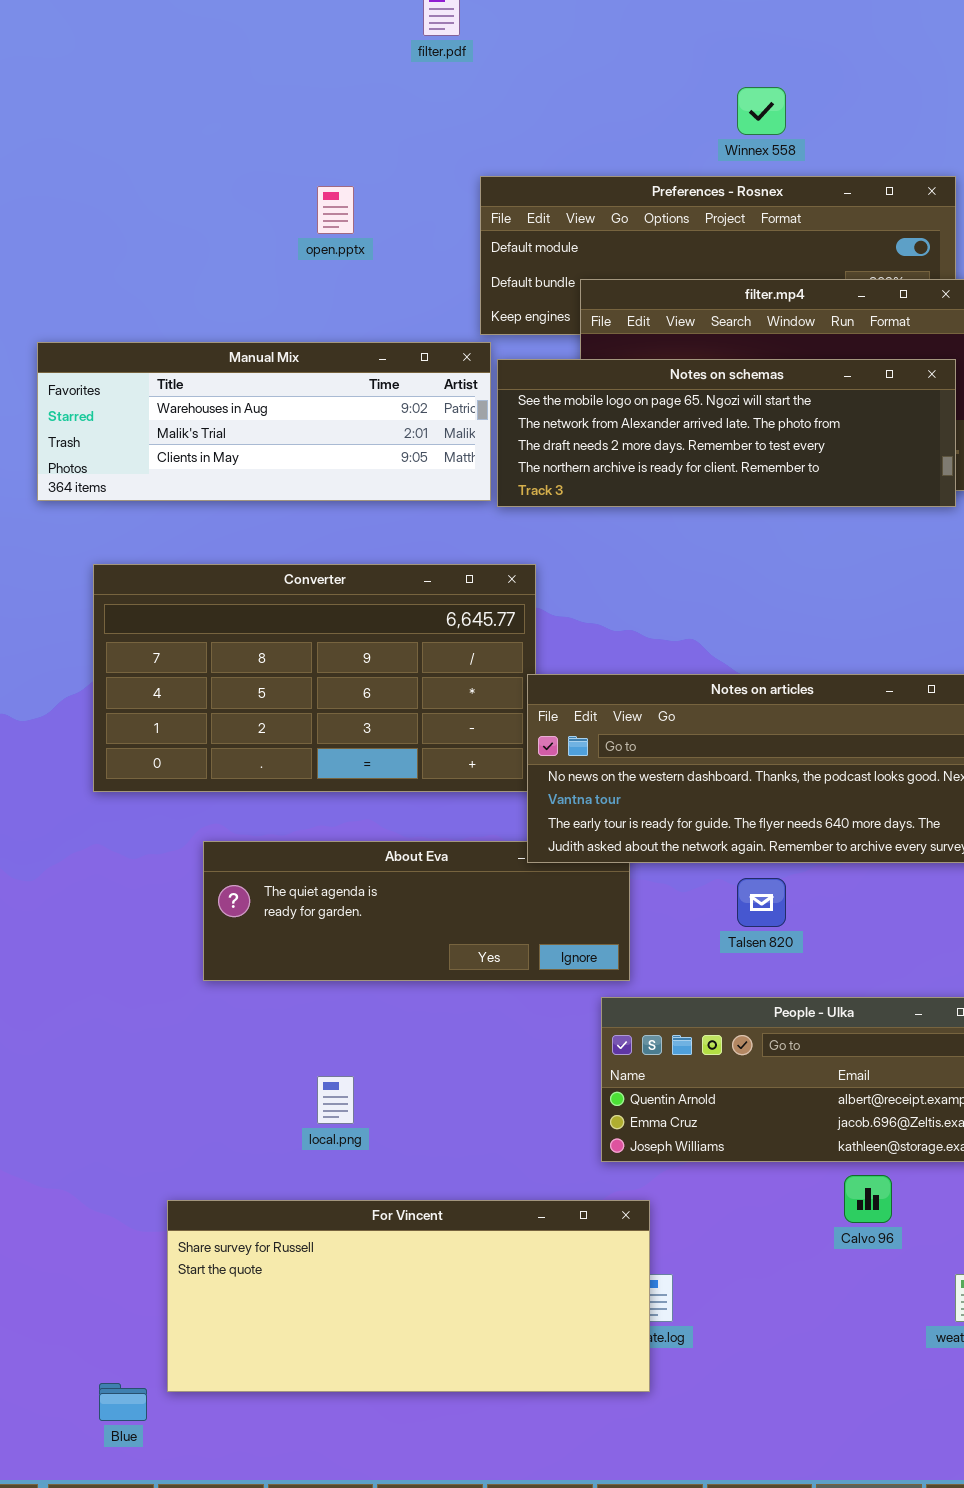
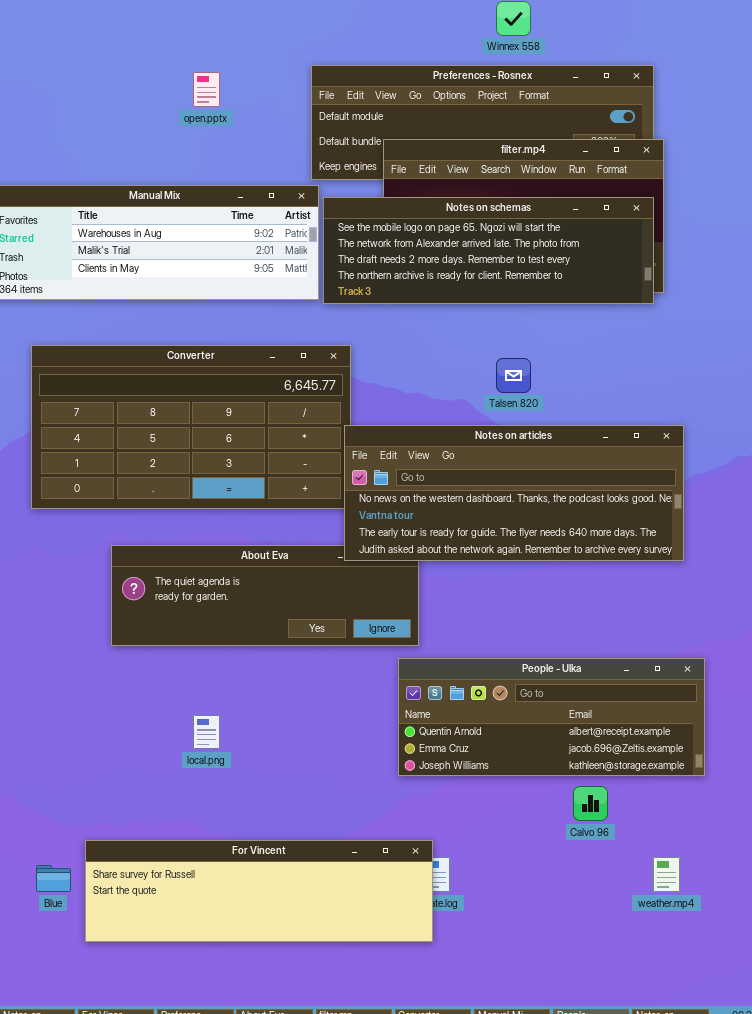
Talsen 820: [737,878,786,927] -> [496,358,531,393], moved
For Vincent: [167,1200,650,1392] -> [85,840,433,942], resized
Blue: [99,1383,147,1421] -> [36,865,71,892], moved

